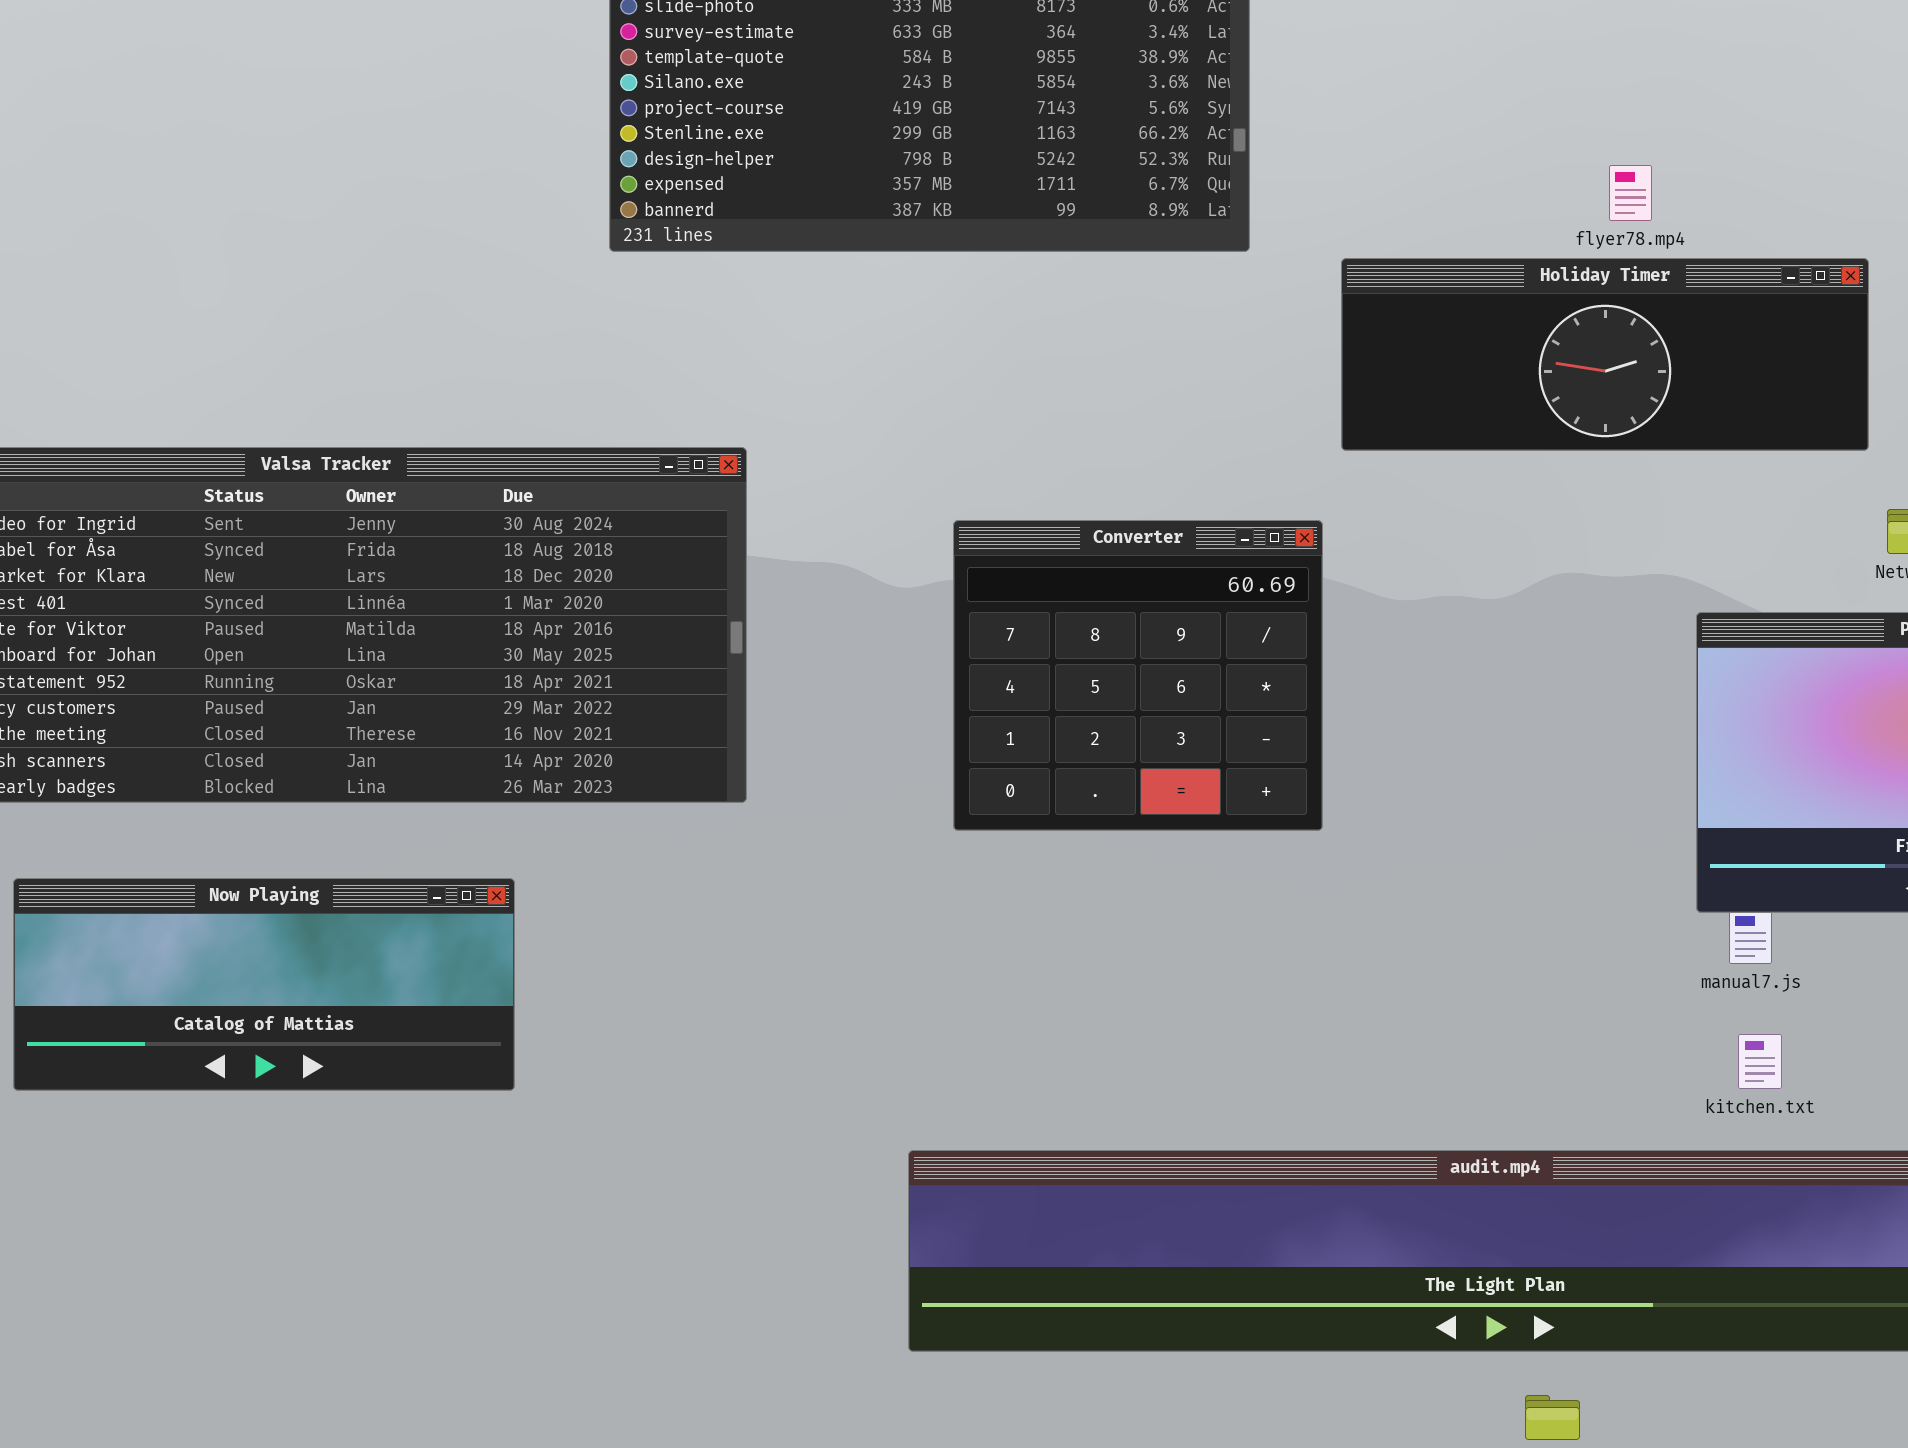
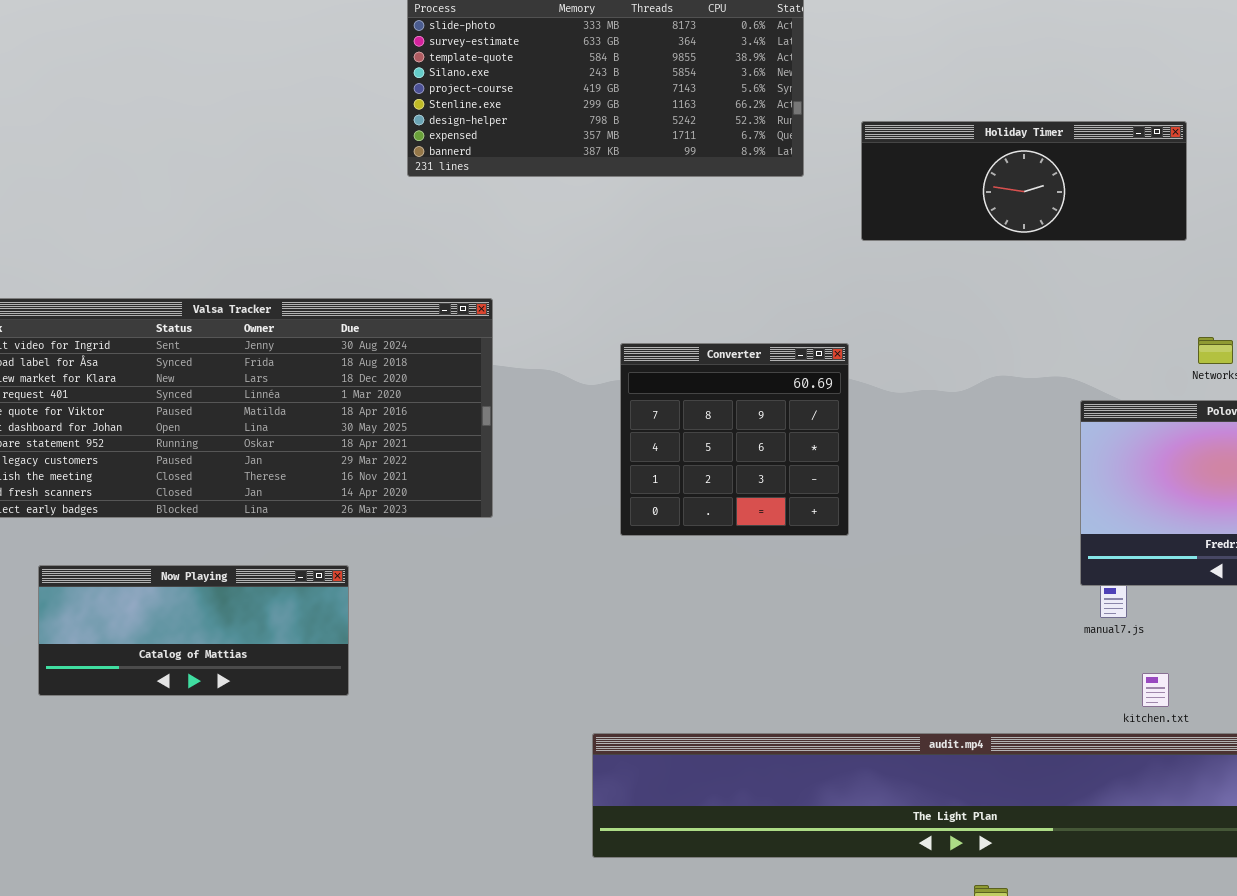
Holiday Timer: [1341,258,1869,451] -> [861,121,1187,241], moved
kitchen.txt: [1738,1034,1782,1089] -> [1142,673,1169,707], moved

